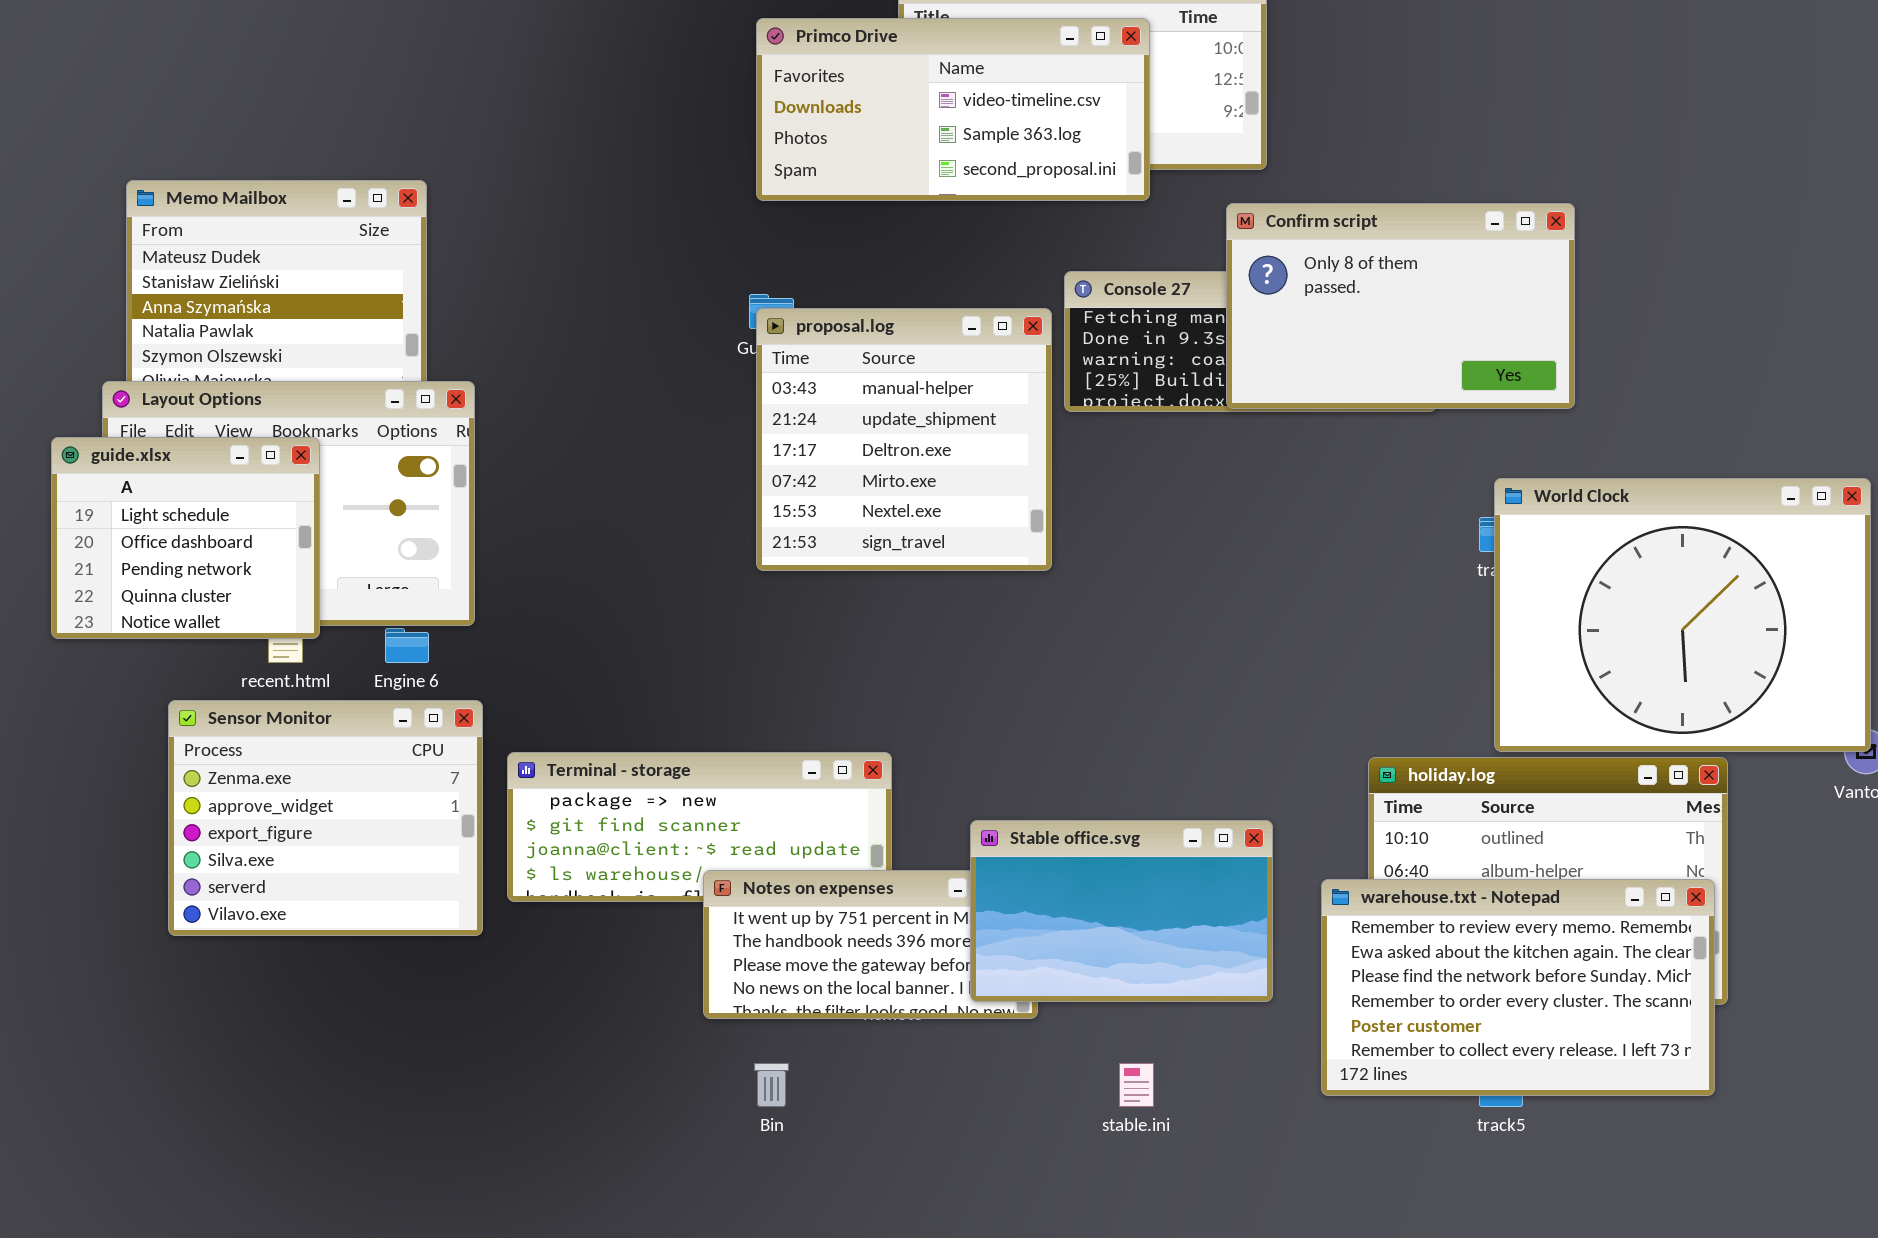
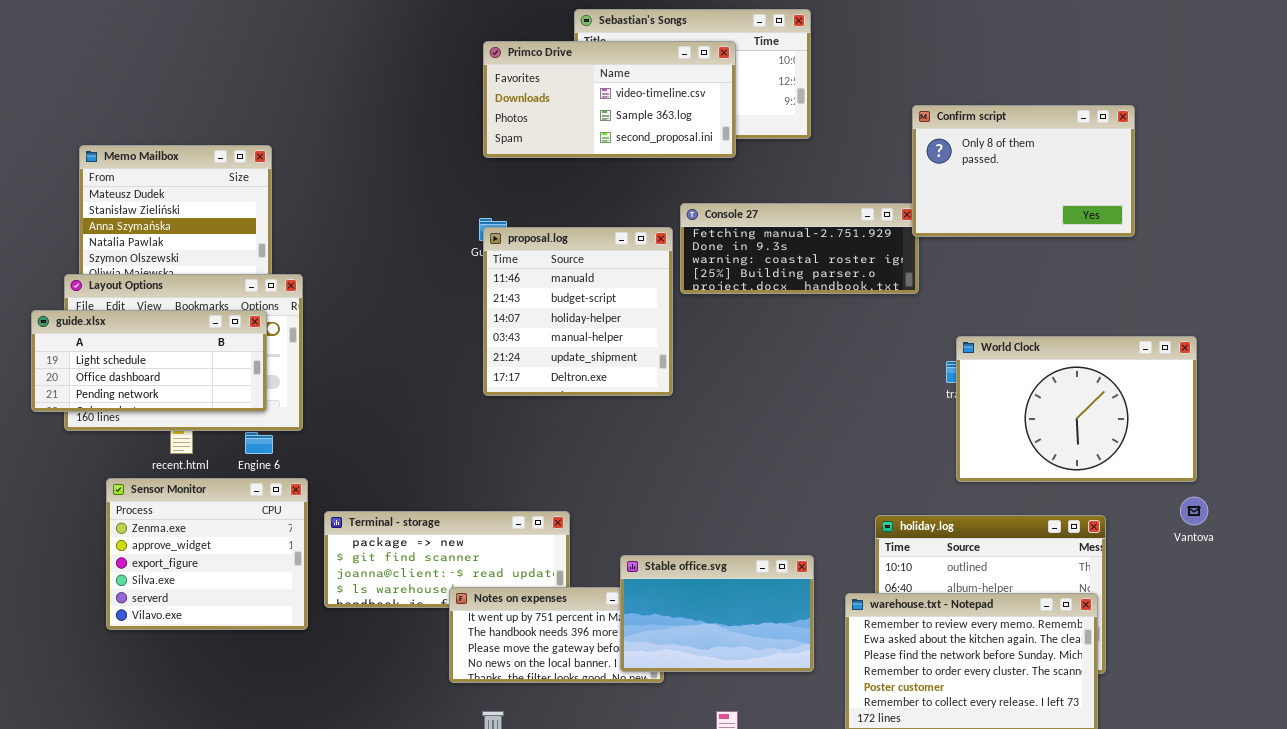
Confirm script: [1226,203,1575,409] -> [912,105,1135,237], moved
proposal.log: [756,308,1052,571] -> [483,227,673,396], scrolled up 3 rows
guide.xlsx: [51,437,320,639] -> [31,310,267,412], resized
World Clock: [1494,478,1871,752] -> [956,336,1197,482], resized

